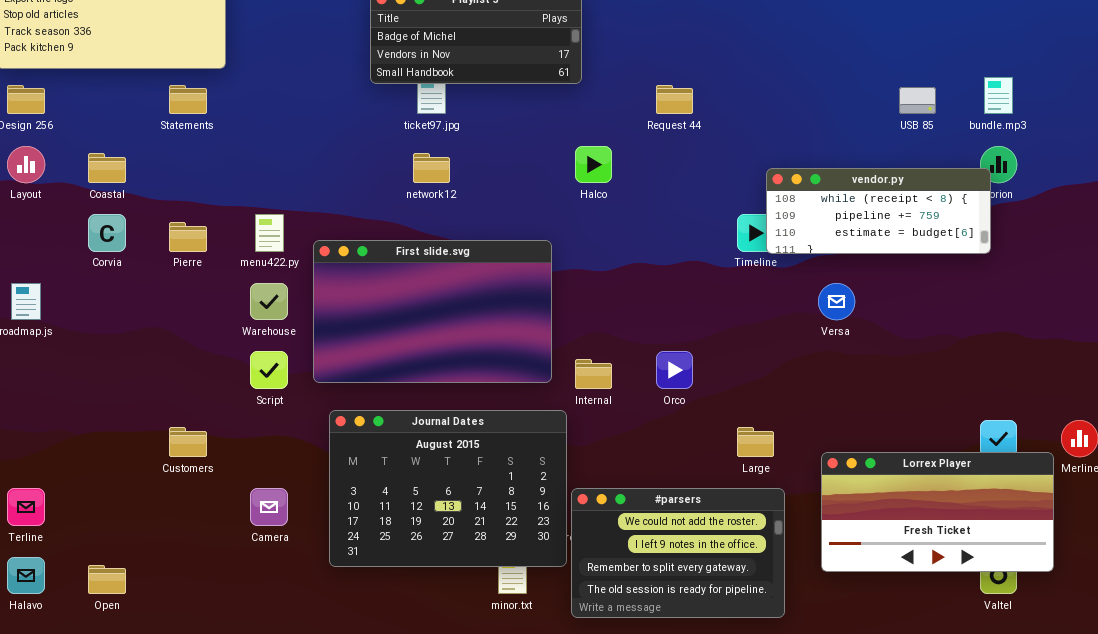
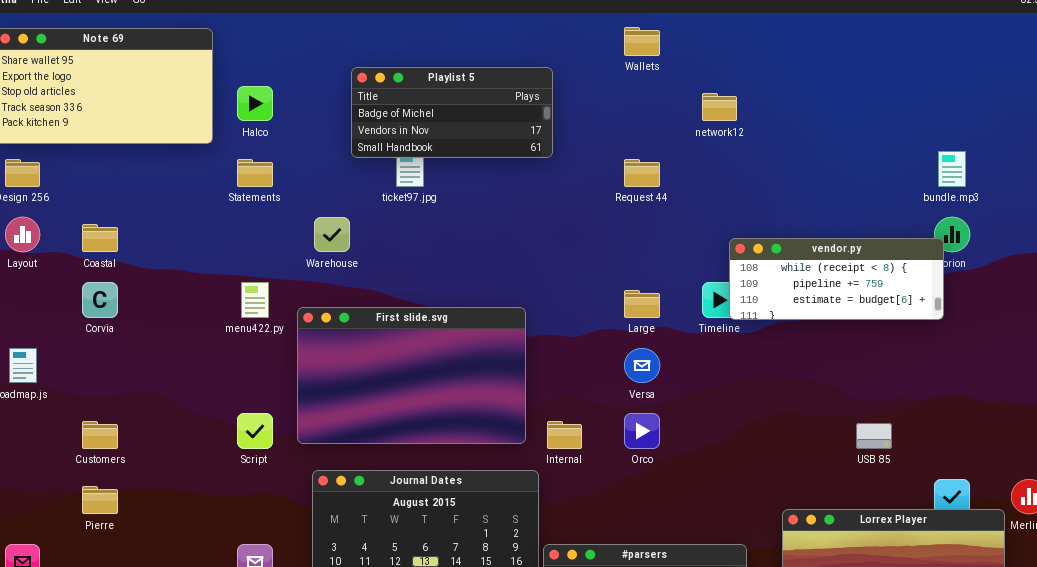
Statements: [169,85,207,114] -> [237,159,273,187], moved
USB 85: [899,87,936,114] -> [856,423,892,449], moved
Halco: [575,146,612,183] -> [237,86,273,121], moved
network12: [413,153,450,183] -> [702,93,737,121], moved
Pierre: [169,222,207,252] -> [82,486,118,514], moved
Warehouse: [250,283,288,320] -> [314,217,350,252], moved
Versa: [818,283,855,320] -> [624,348,660,383], moved
Customers: [169,427,207,457] -> [82,421,118,449], moved
Large: [737,427,774,457] -> [624,290,660,318], moved

